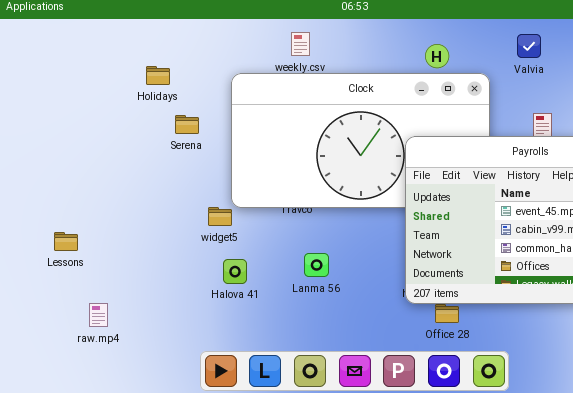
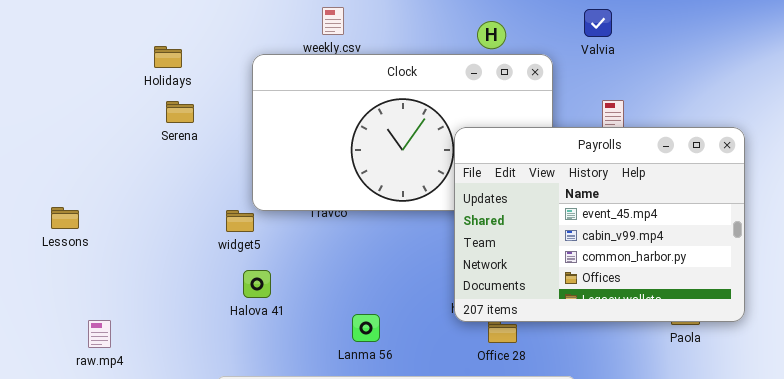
Serena: [175,115,199,134] -> [166,101,194,123], moved
Lessons: [54,232,78,251] -> [51,207,79,229], moved
Lanma 56: [304,253,329,277] -> [352,314,380,342], moved

